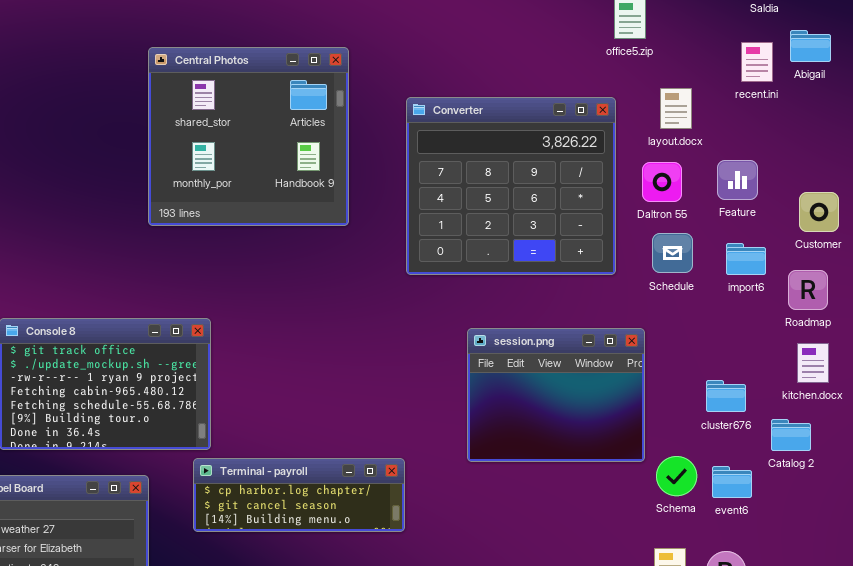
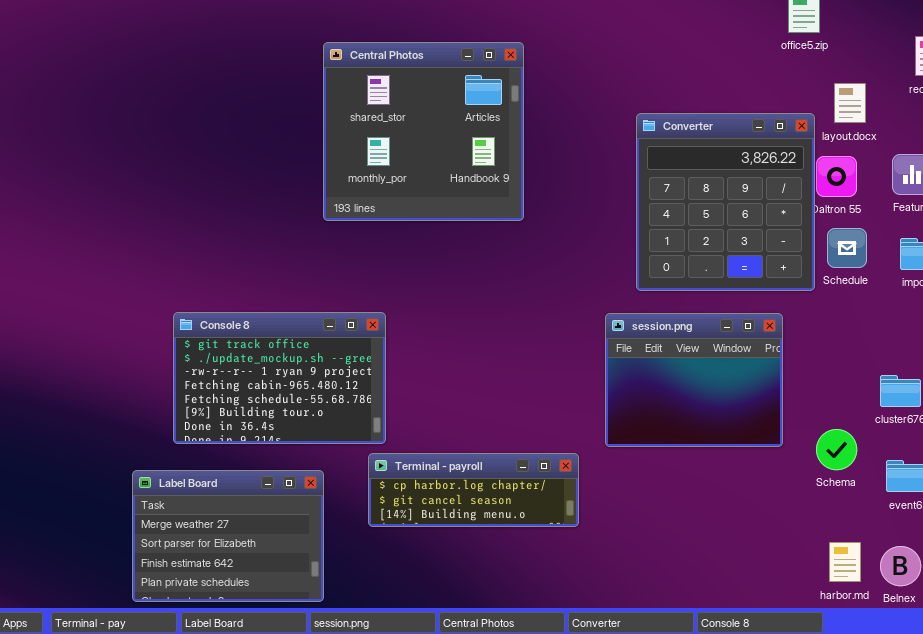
Converter: [406,97,616,275] -> [636,113,815,291], moved, resized
session.png: [467,328,645,462] -> [605,313,783,447], moved
Schema: [656,456,697,496] -> [816,429,857,470], moved

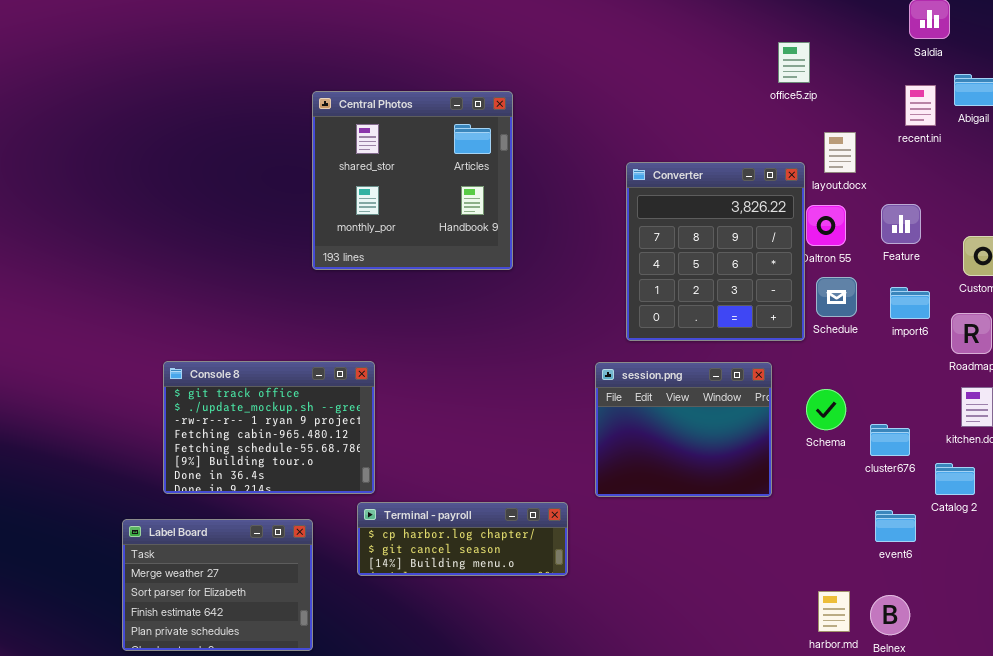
Schema: [816,429,857,470] -> [806,389,846,430], moved

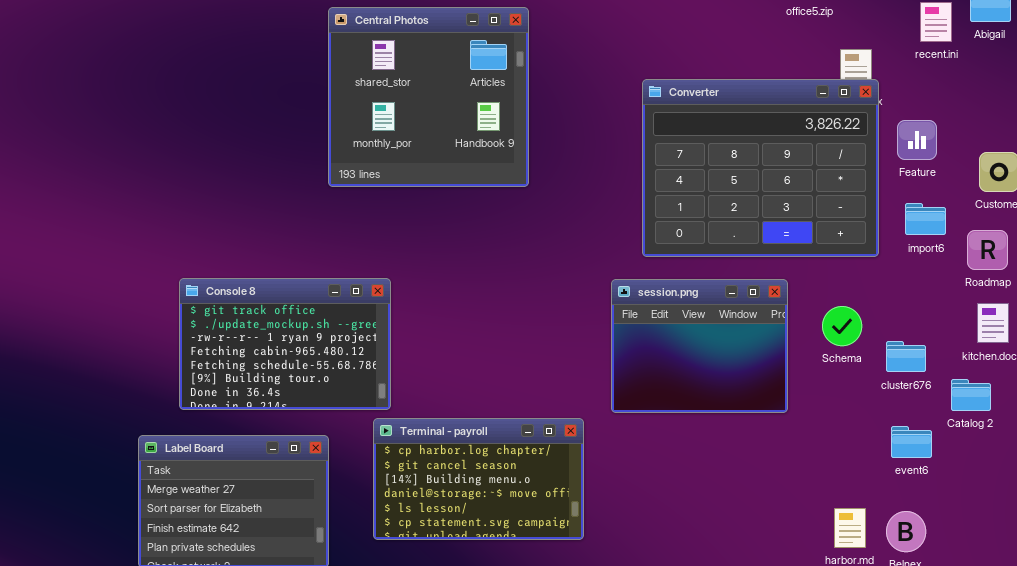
Converter: [626,162,805,341] -> [642,79,879,257], resized
Terminal - payroll: [357,502,568,576] -> [373,418,584,540], resized

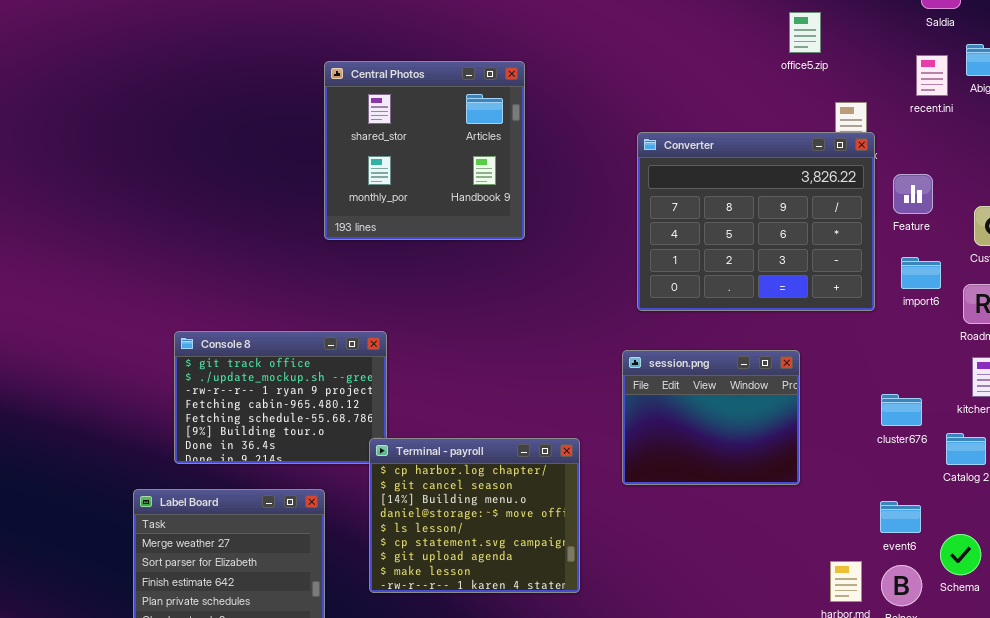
session.png: [611,279,788,413] -> [622,350,800,485], moved
Schema: [822,306,862,346] -> [940,534,981,575], moved
Terminal - payroll: [373,418,584,540] -> [369,438,580,593], resized
event6: [891,426,932,458] -> [880,501,921,533], moved

